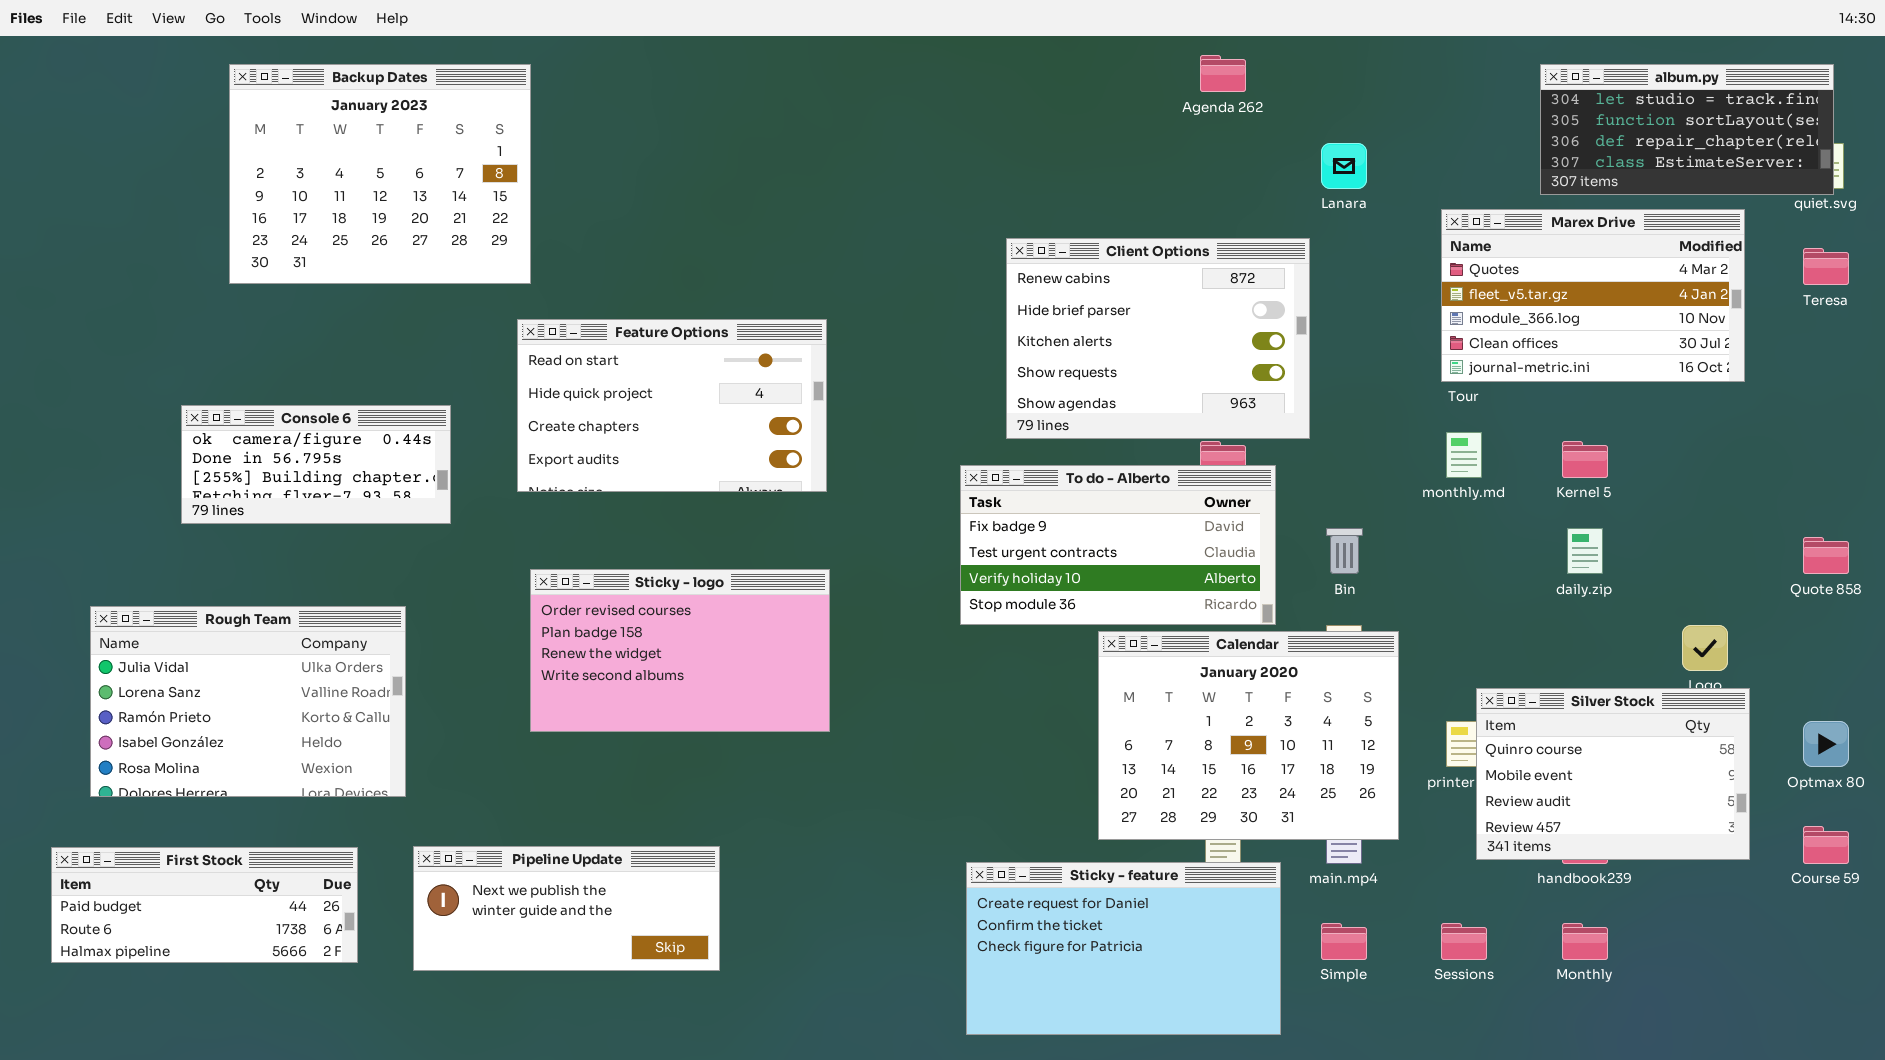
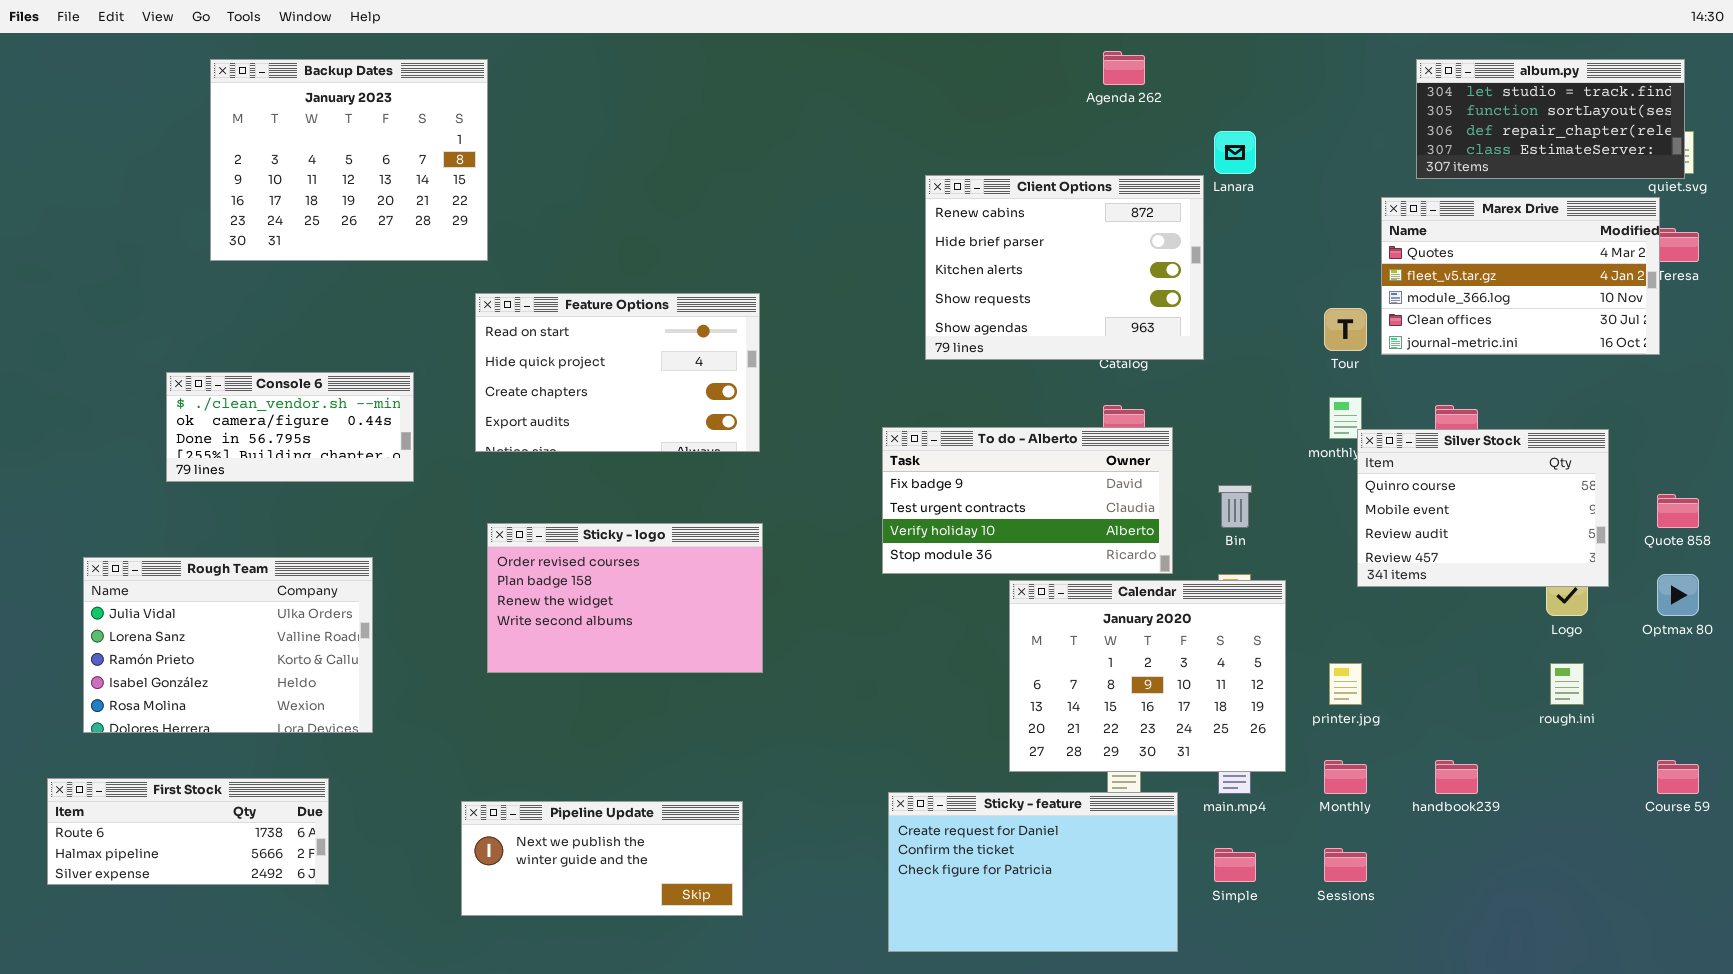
Marex Drive: [1441,209,1745,382] -> [1381,197,1660,355], moved
Client Options: [1006,238,1310,439] -> [925,175,1204,360], moved
Console 6: [181,405,451,524] -> [166,372,414,482], scrolled up 1 row
Silver Stock: [1476,688,1750,860] -> [1357,429,1609,587], moved
Optmax 80: [1803,721,1849,767] -> [1657,574,1699,616], moved
Pipeline Update: [413,846,720,971] -> [461,801,743,916], moved
First Stock: [51,847,358,963] -> [47,778,329,885], scrolled down 1 row
Monthly: [1562,923,1608,960] -> [1324,760,1367,794], moved

